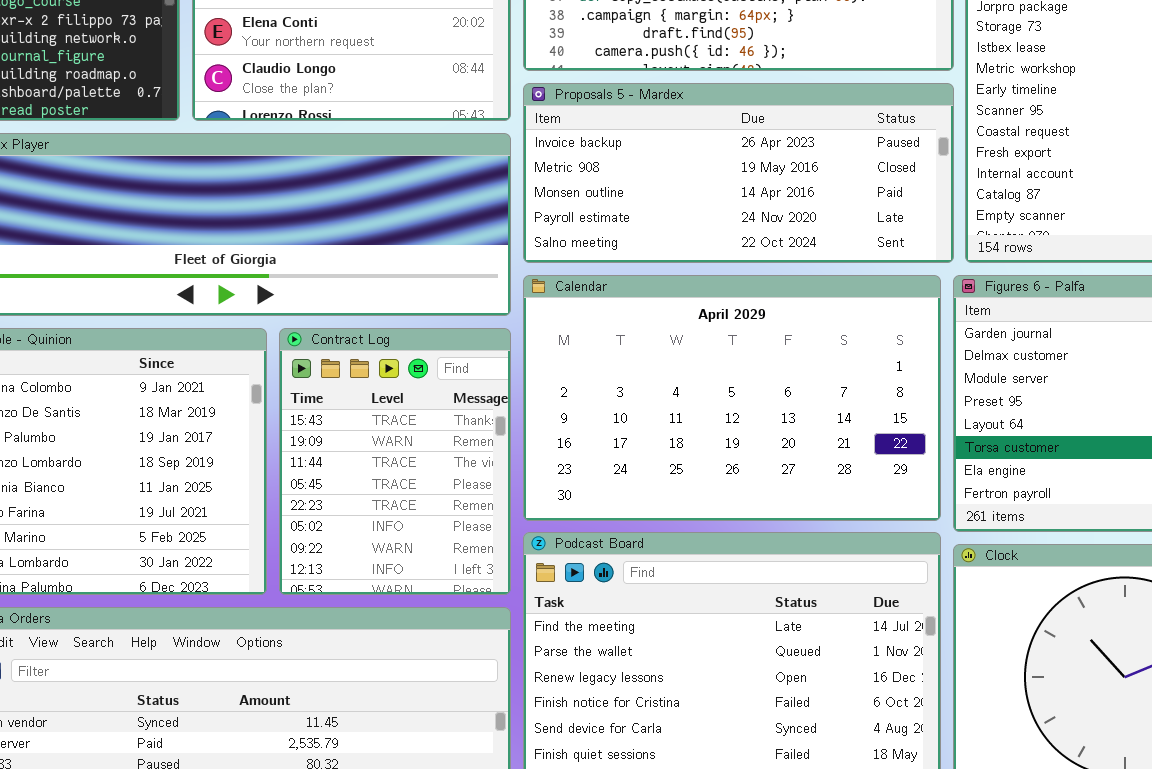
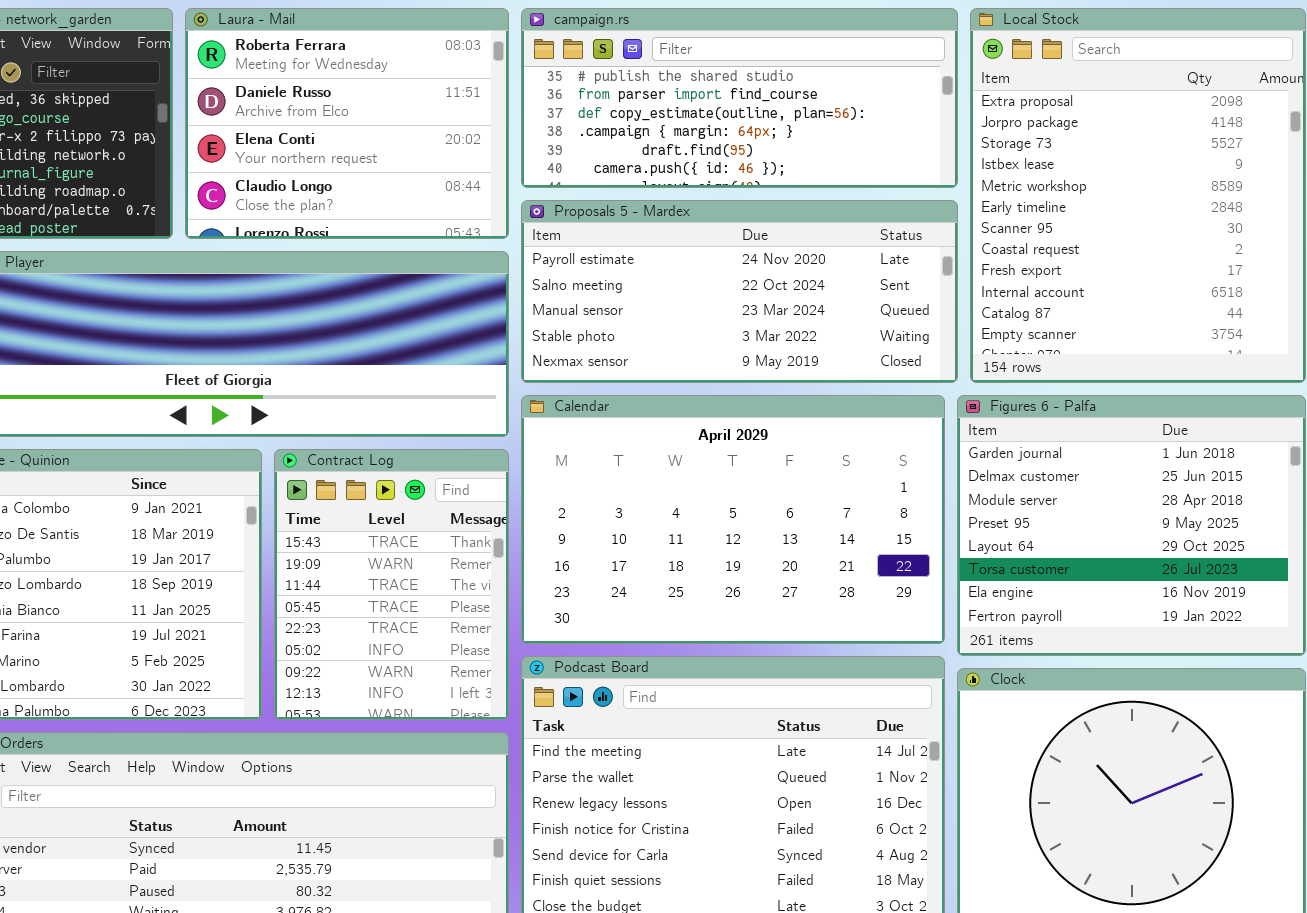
Proposals 5 - Mardex: [523,83,954,263] -> [521,200,958,383], scrolled down 3 rows

